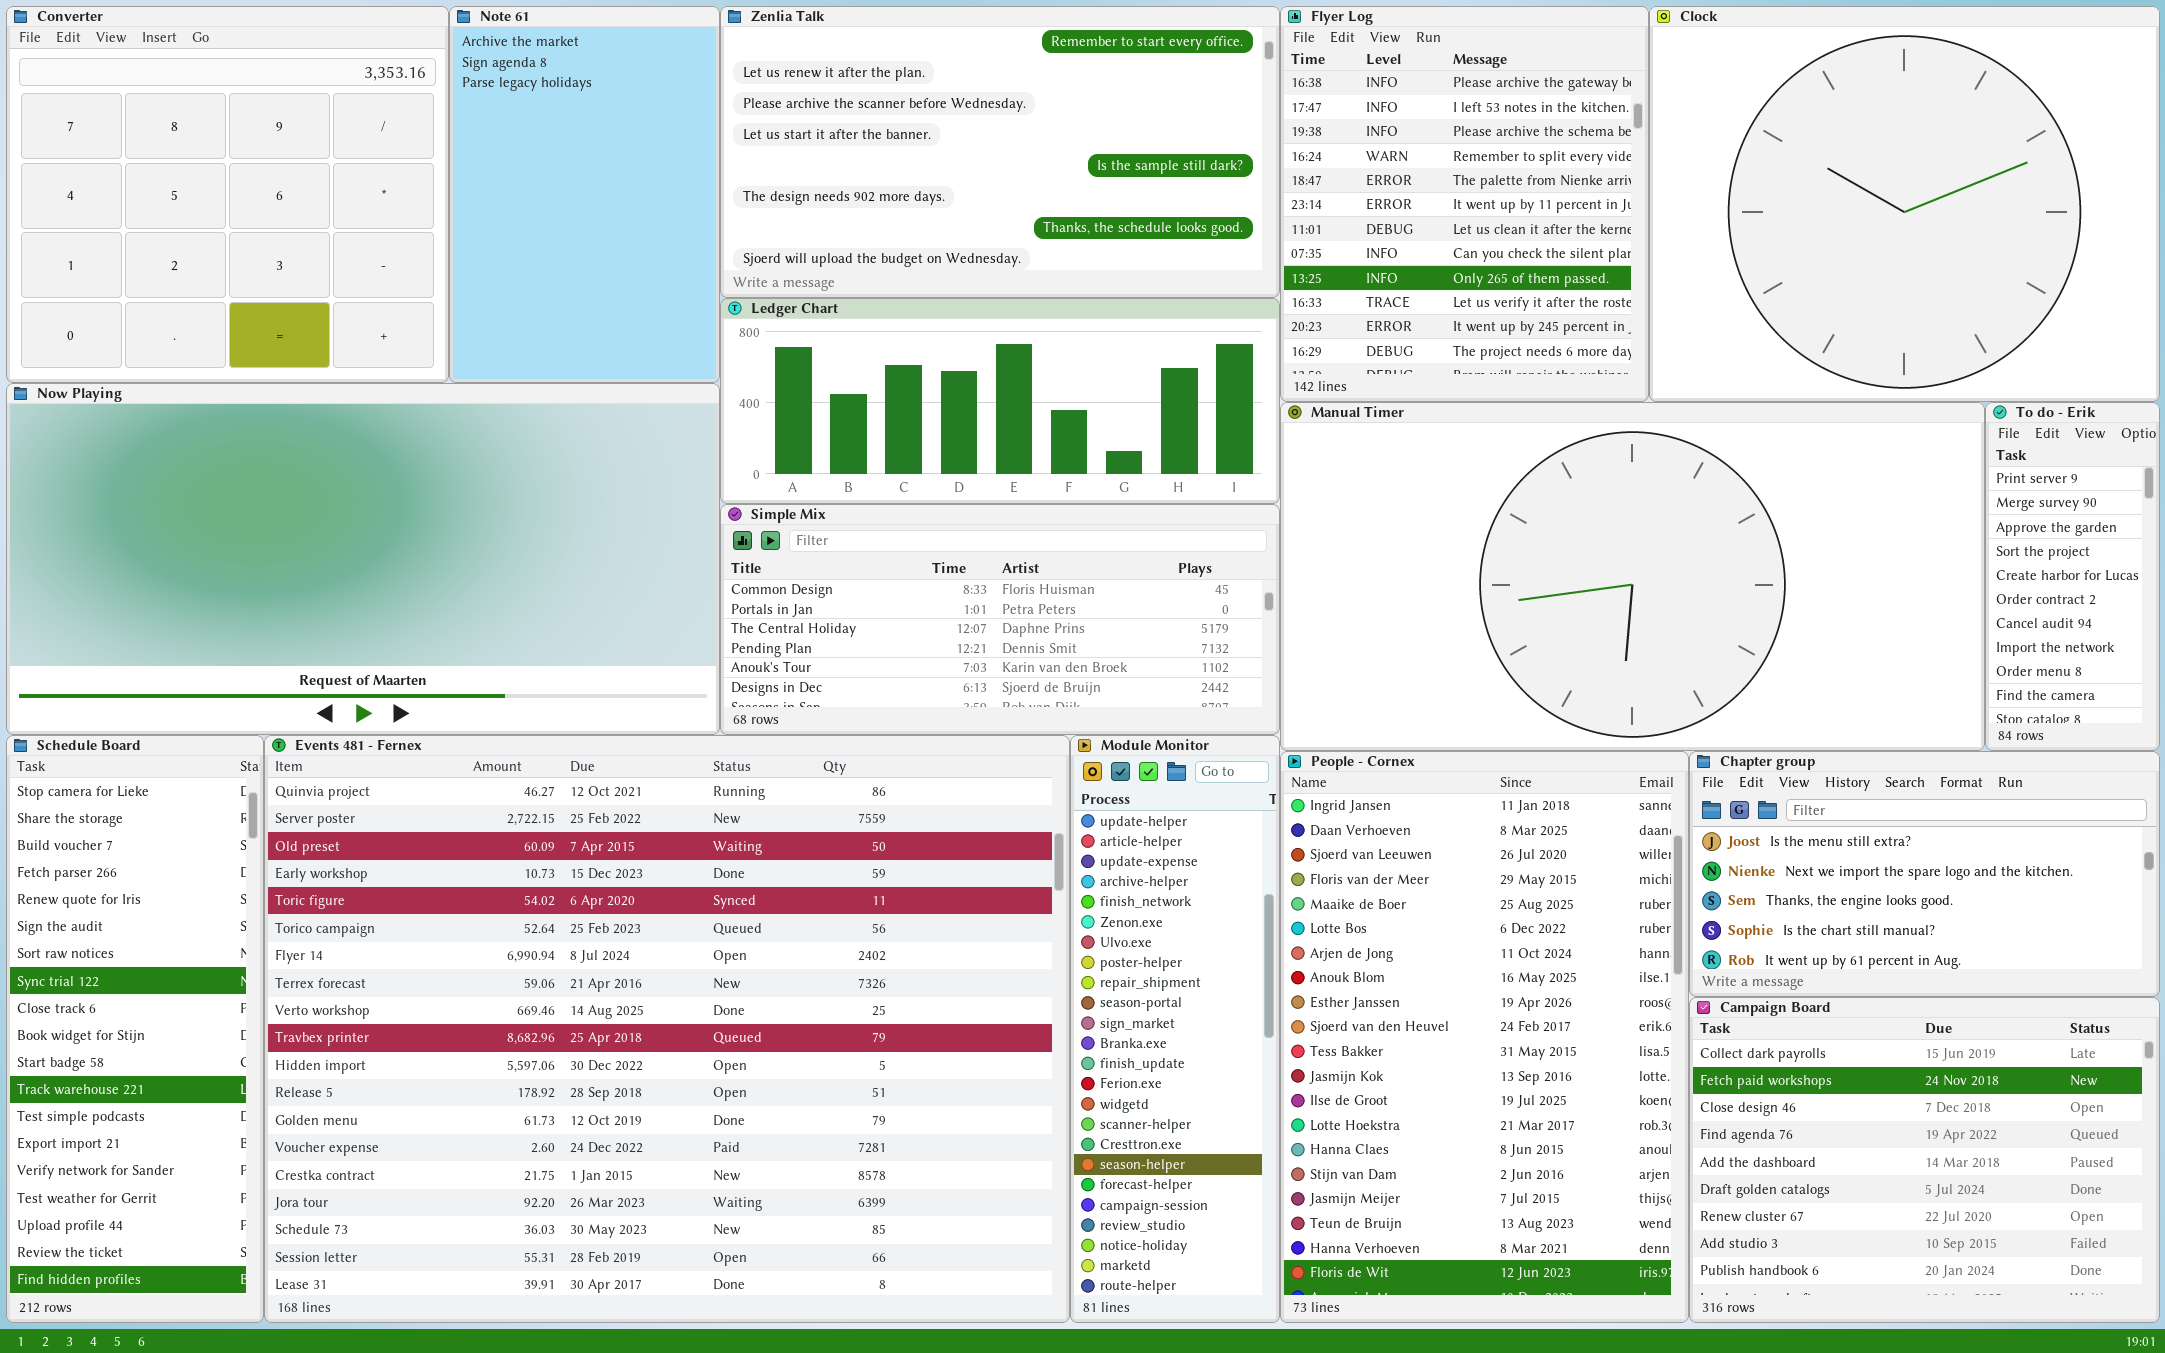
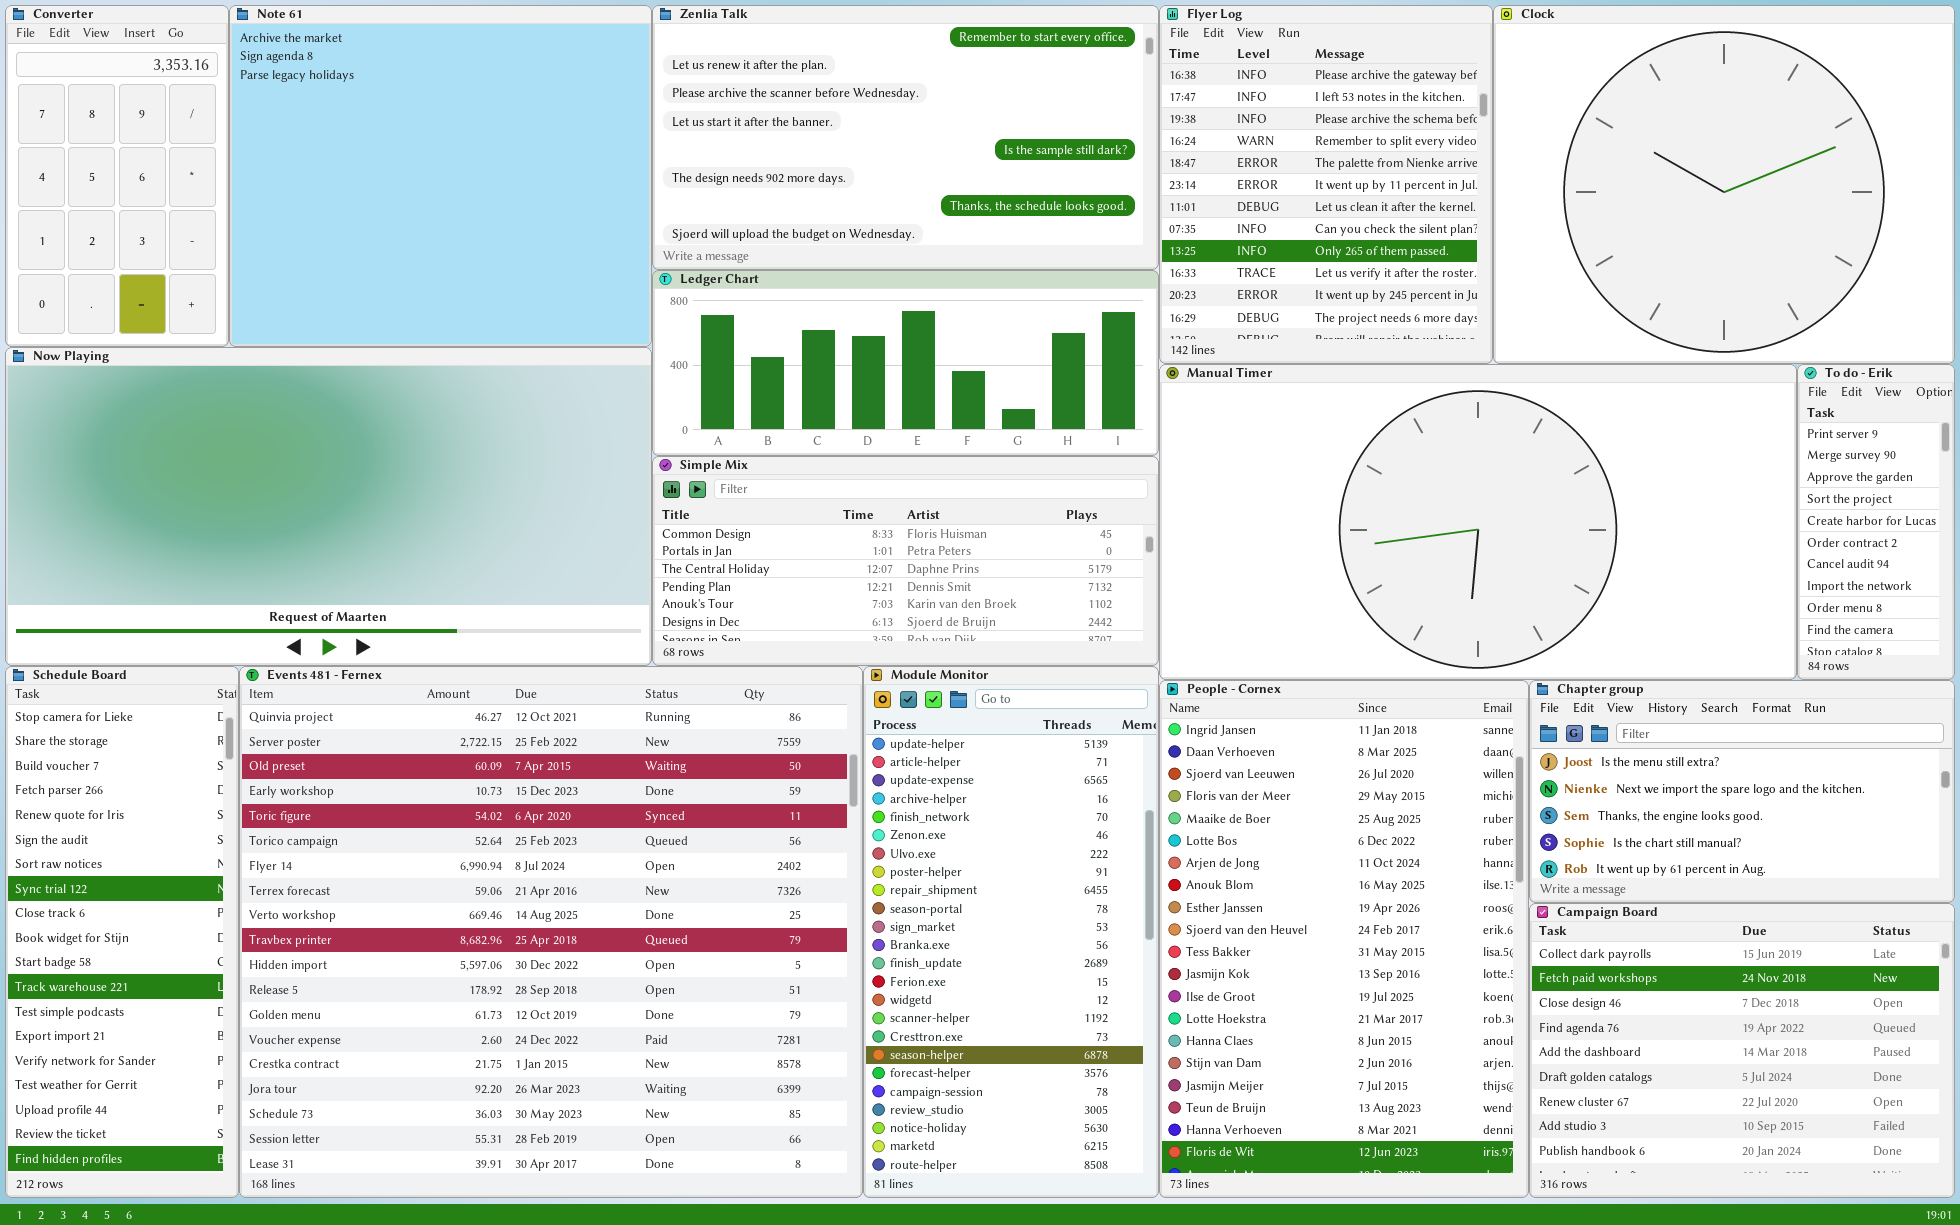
Converter: [6,6,449,383] -> [5,5,229,347], resized
Note 61: [449,6,720,383] -> [229,5,652,347], resized
Events 481 - Fernex: [264,735,1070,1323] -> [239,666,863,1198], resized
Module Monitor: [1070,735,1280,1323] -> [863,666,1159,1198], resized

